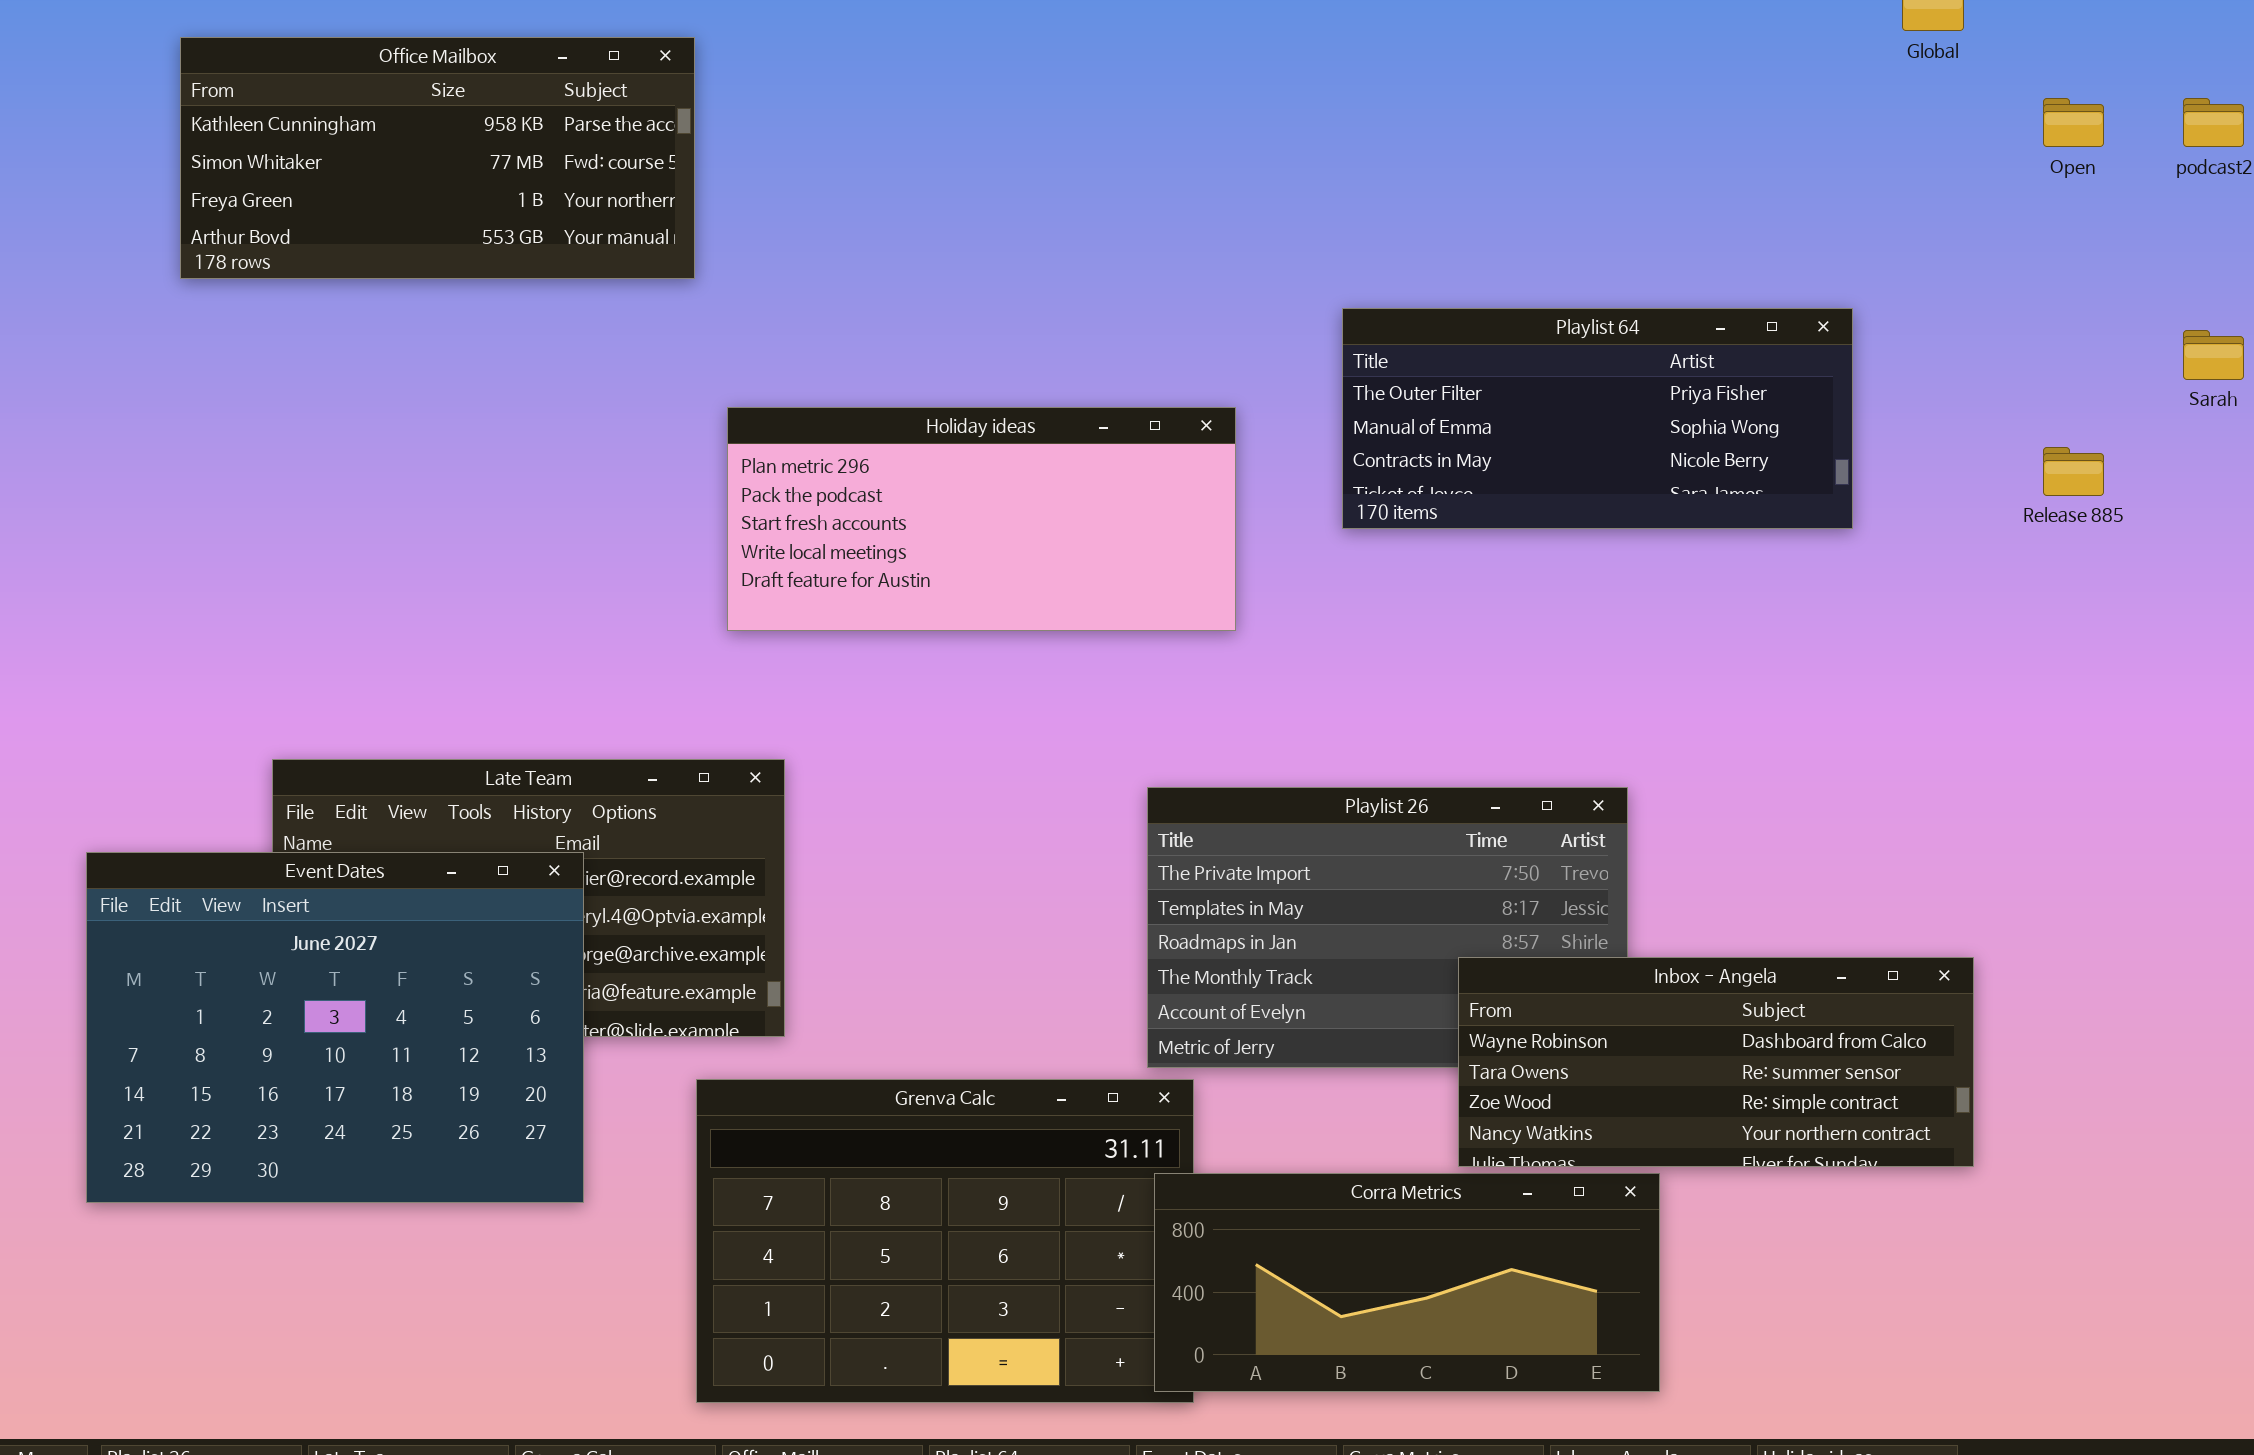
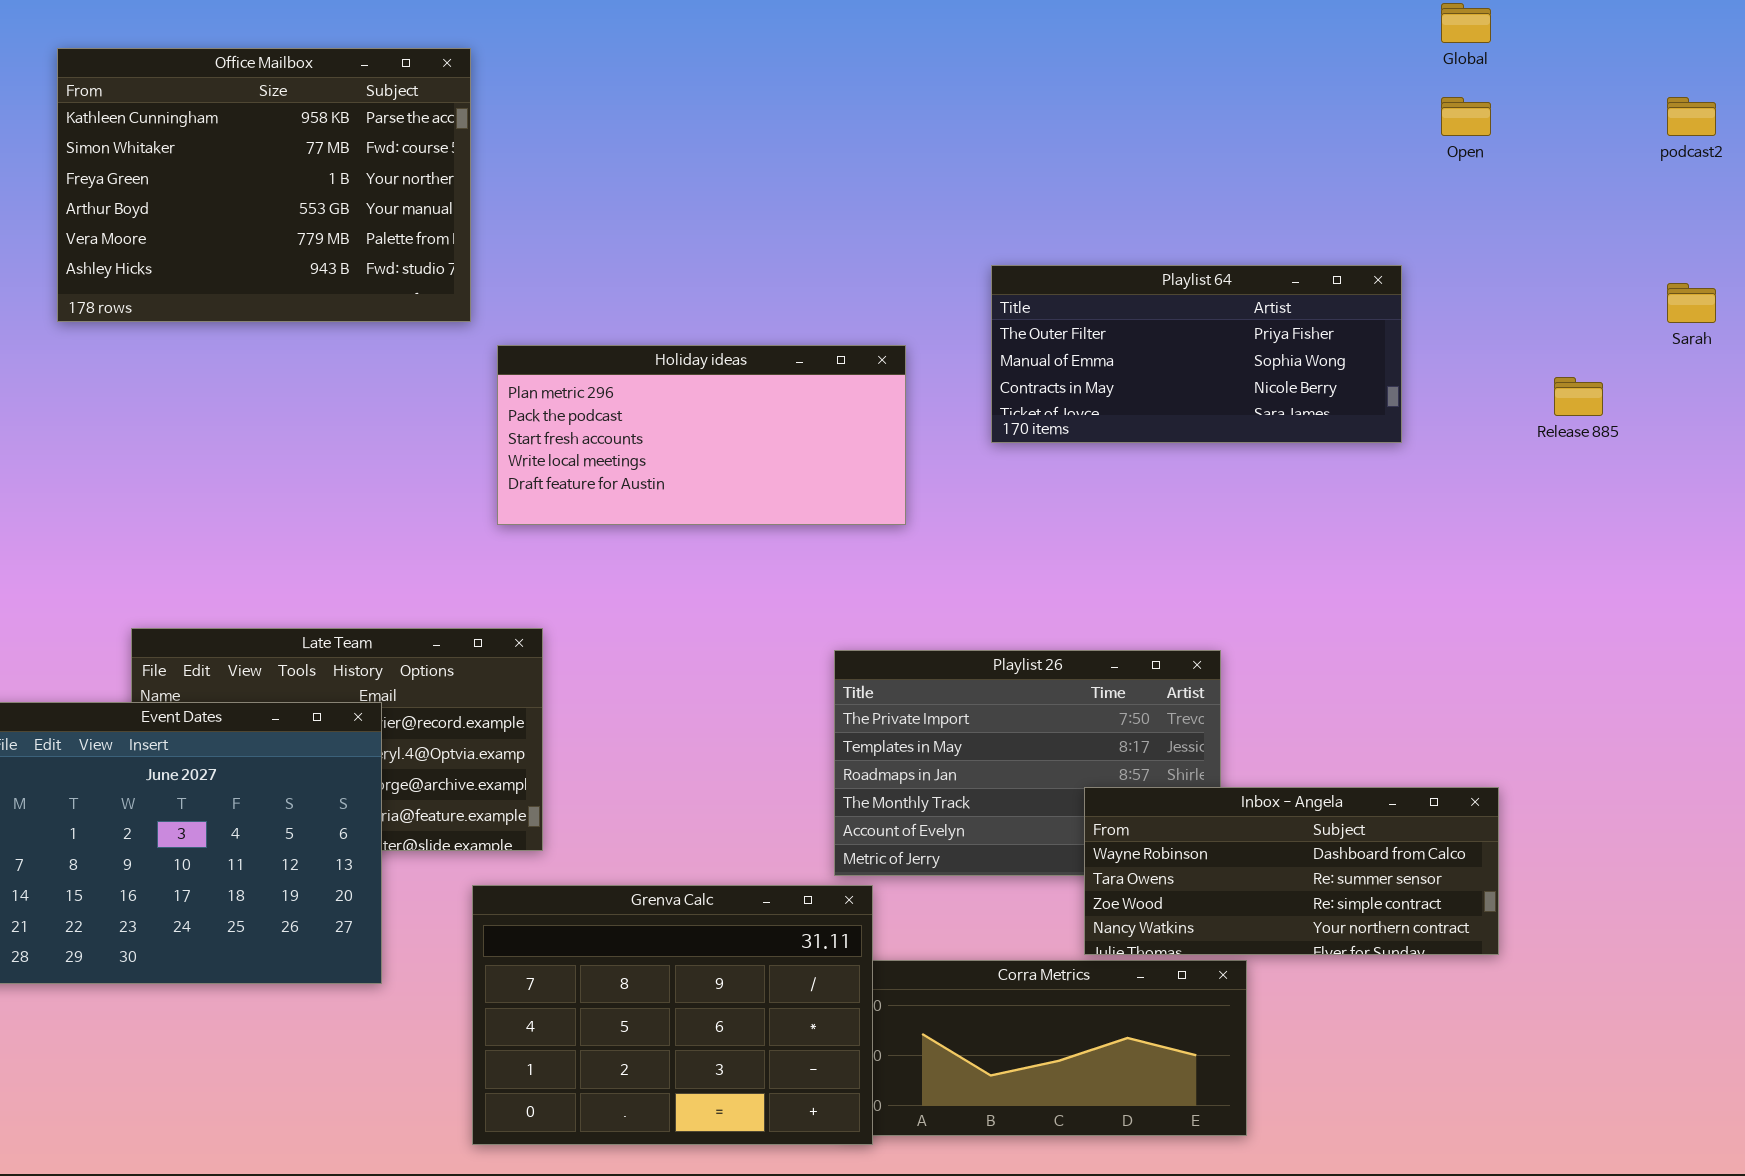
Office Mailbox: [180,37,695,279] -> [57,48,471,322], resized
Open: [2043,98,2104,147] -> [1441,97,1491,136], moved
Grenva Calc: [696,1079,1194,1403] -> [472,885,873,1145], raised

